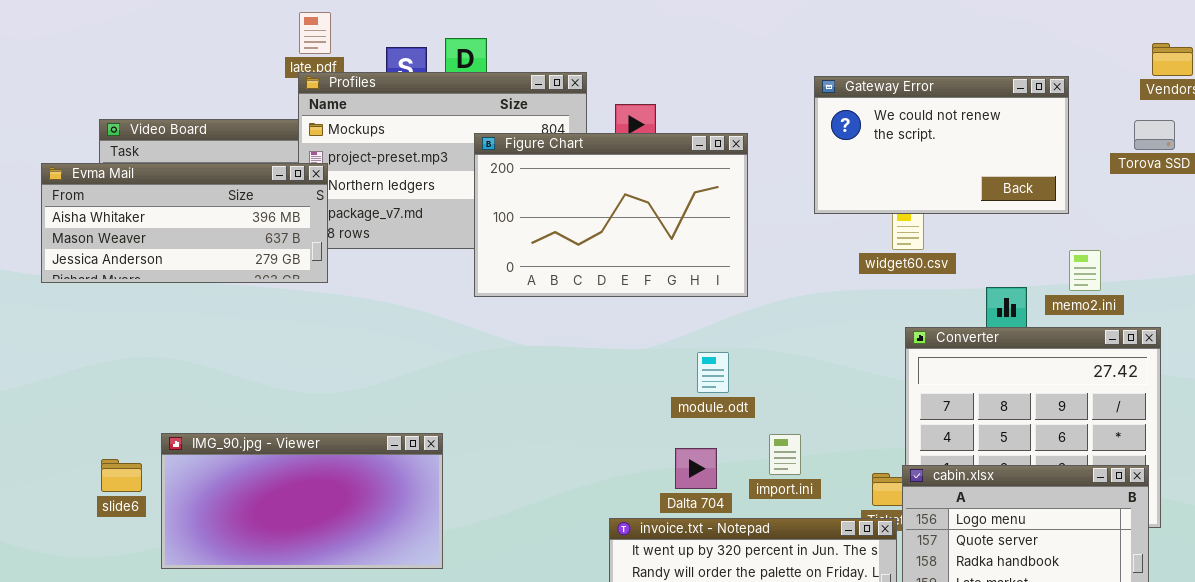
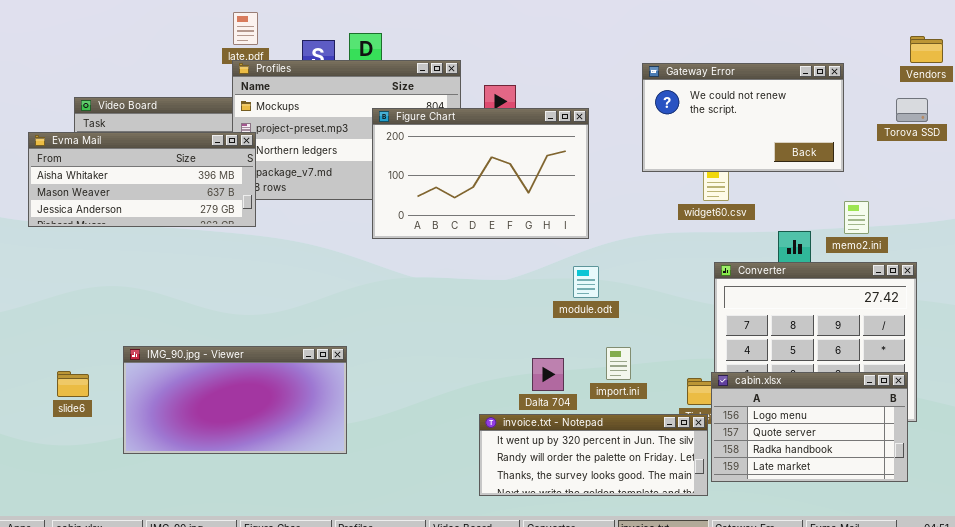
module.odt: [697,352,729,393] -> [573,266,599,298], moved
slide6: [101,459,142,492] -> [57,371,89,397], moved

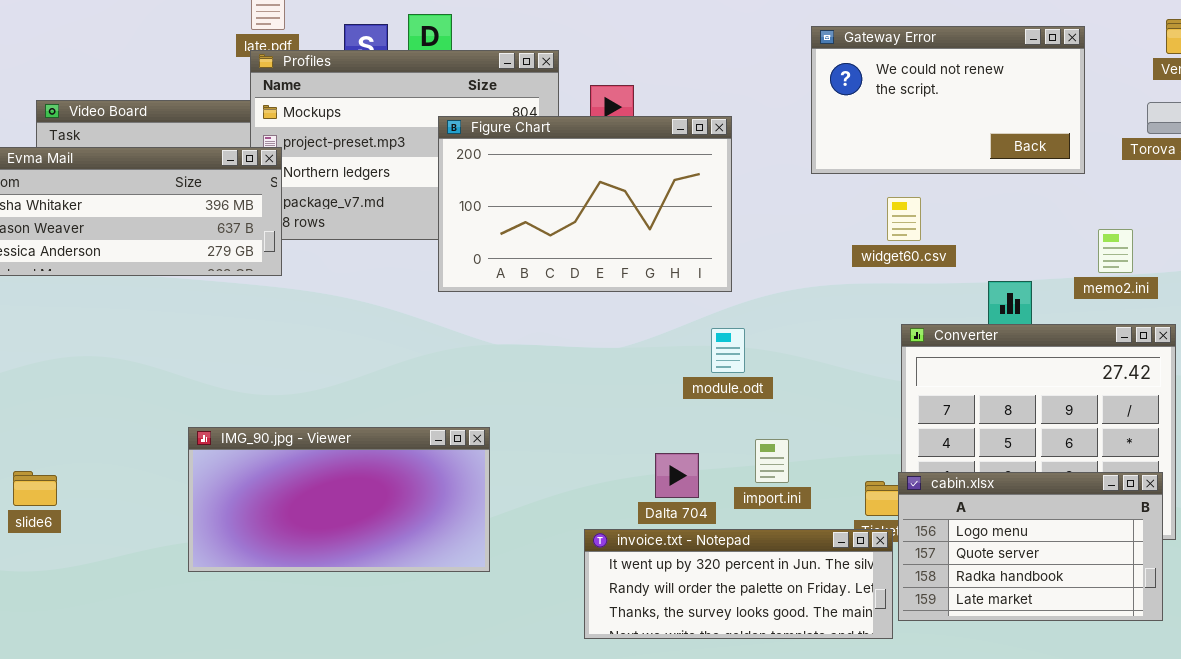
Gateway Error: [642,63,844,172] -> [811,26,1085,174], moved
memo2.ini: [844,201,869,234] -> [1098,229,1133,273], moved
IMG_90.jpg - Viewer: [123,346,347,454] -> [188,427,490,572], moved

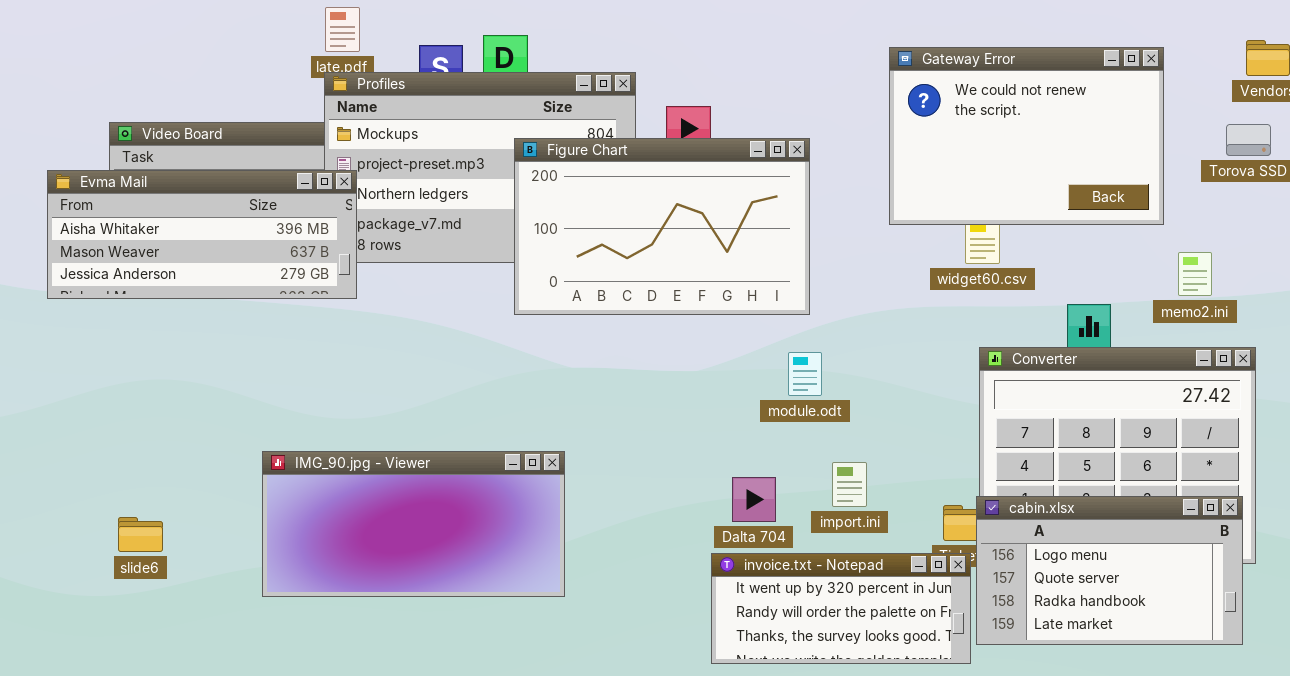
Gateway Error: [811,26,1085,174] -> [889,47,1164,225], resized
slide6: [13,471,57,506] -> [118,517,163,552], moved
invoice.txt - Notepad: [584,529,893,639] -> [711,553,971,664], resized

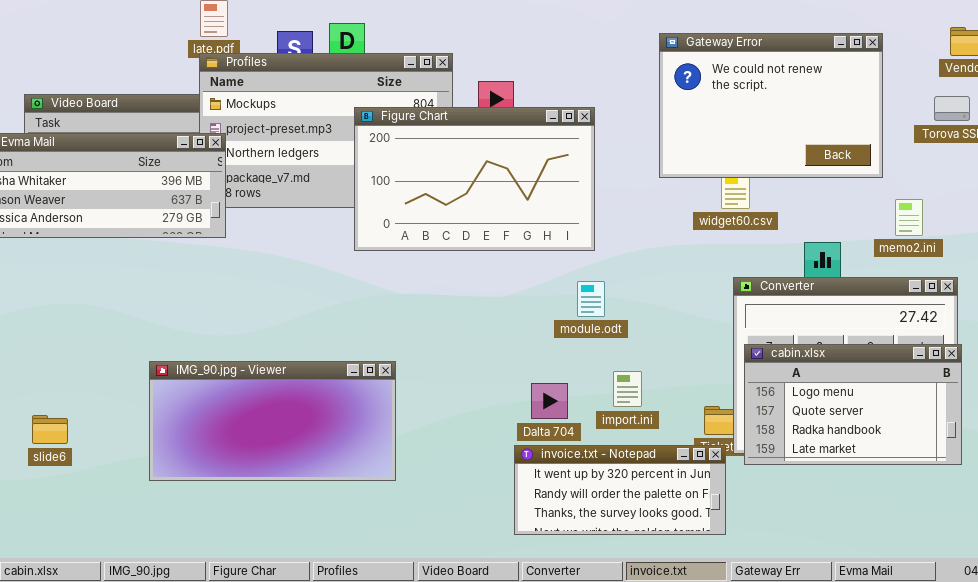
cabin.xlsx: [976,496,1243,645] -> [744,344,962,465], moved

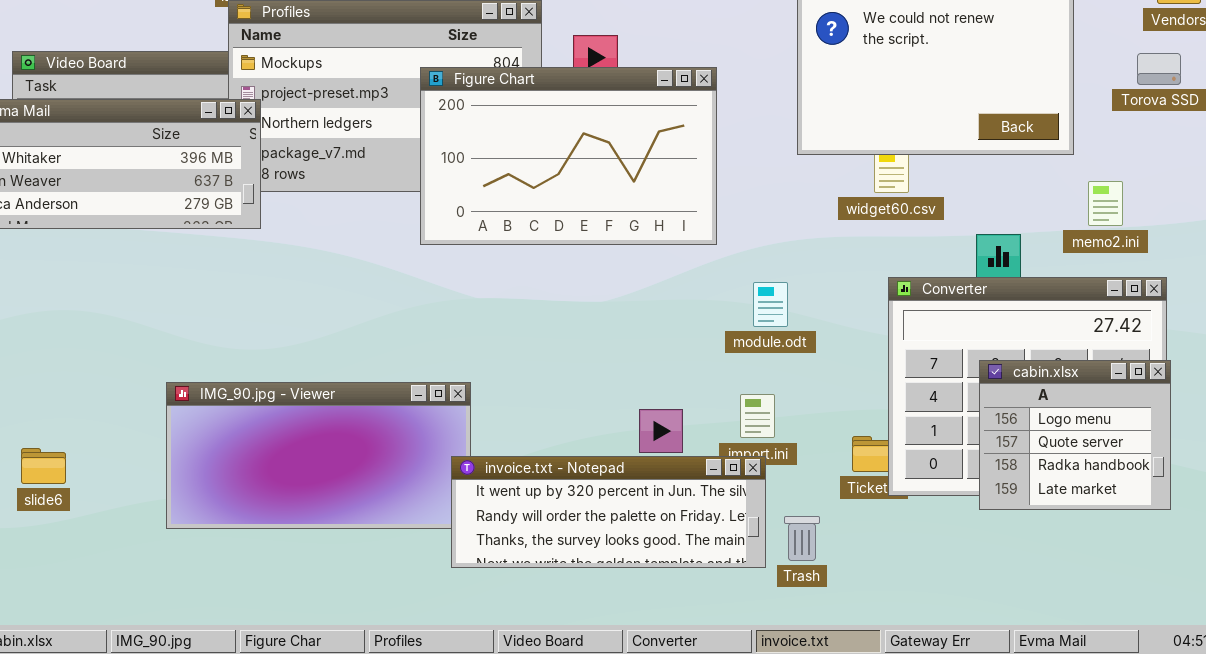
module.odt: [577,281,605,317] -> [753,282,788,327], moved
cabin.xlsx: [744,344,962,465] -> [979,360,1171,510], resized
invoice.txt - Notepad: [514,445,726,535] -> [451,456,766,568], moved, resized

